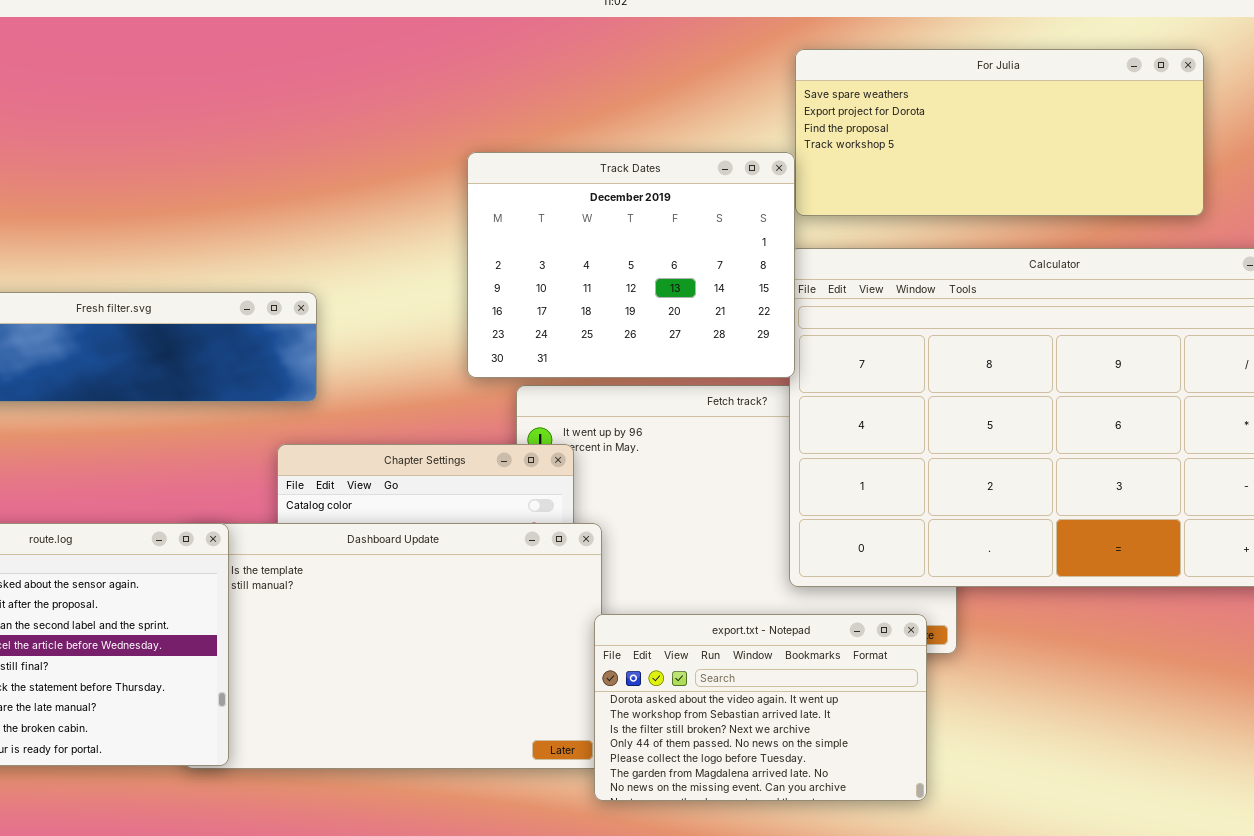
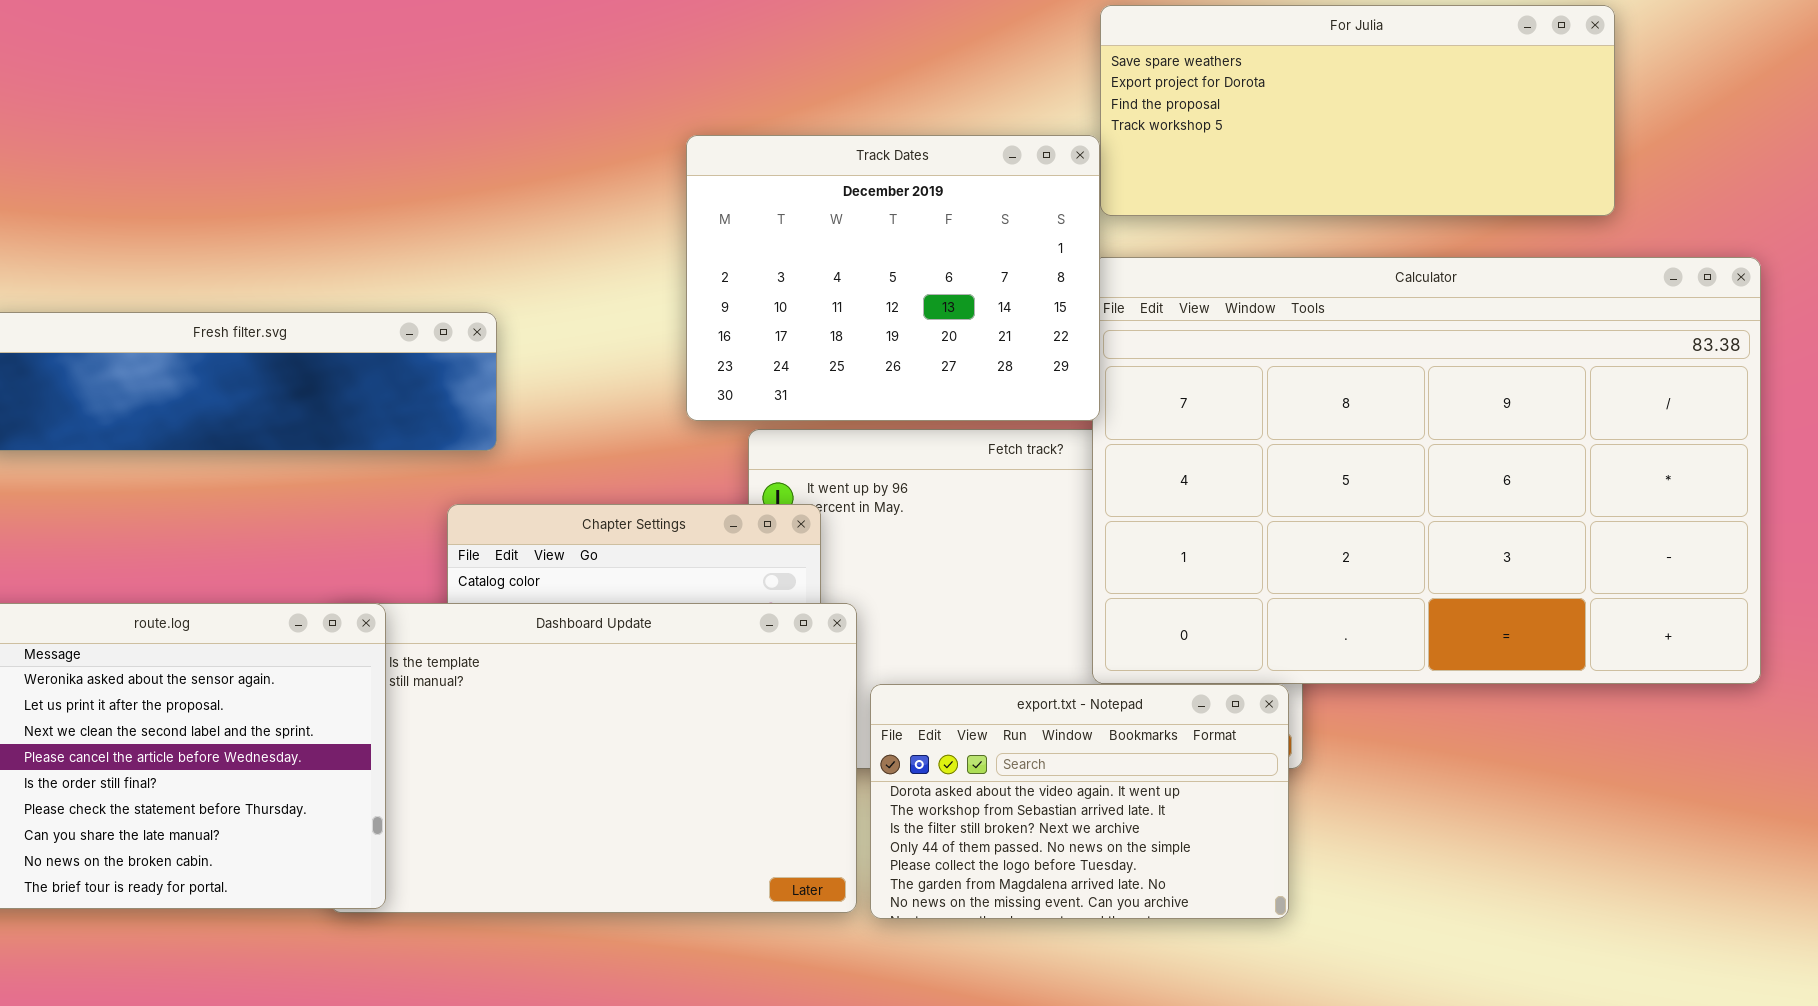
export.txt - Notepad: [594,614,927,801] -> [870,684,1289,919], moved

